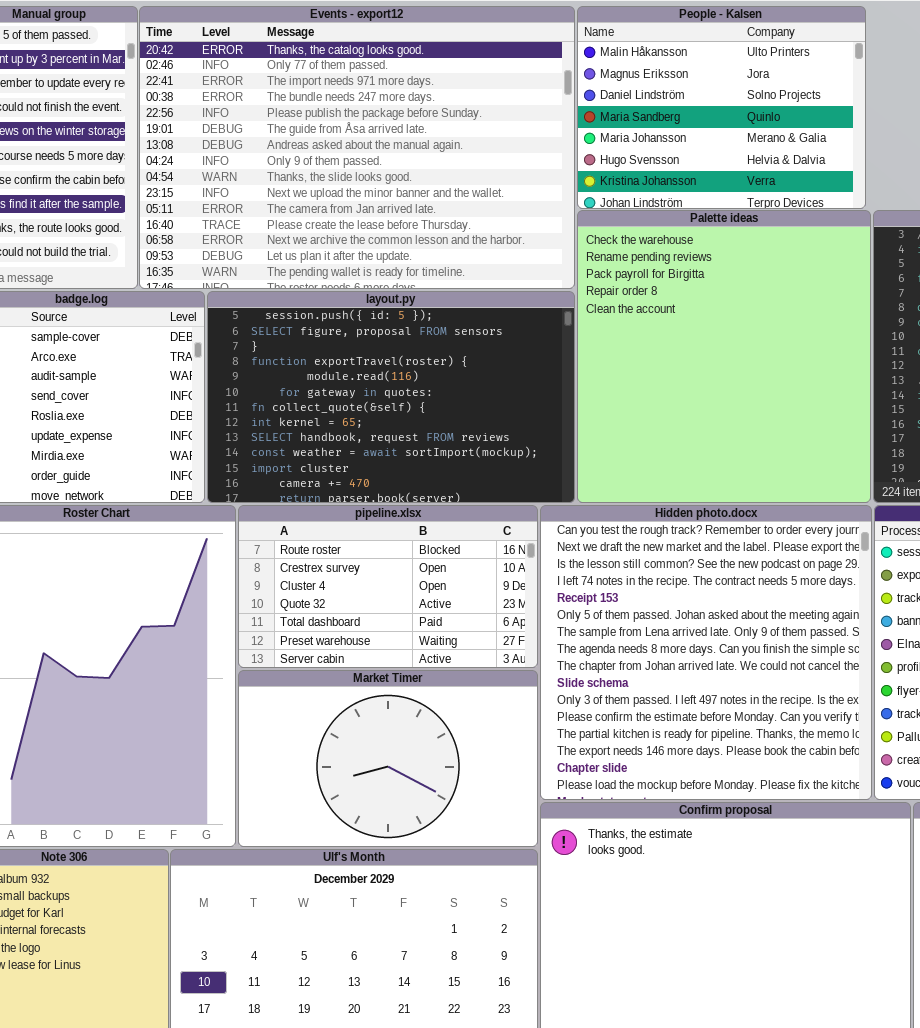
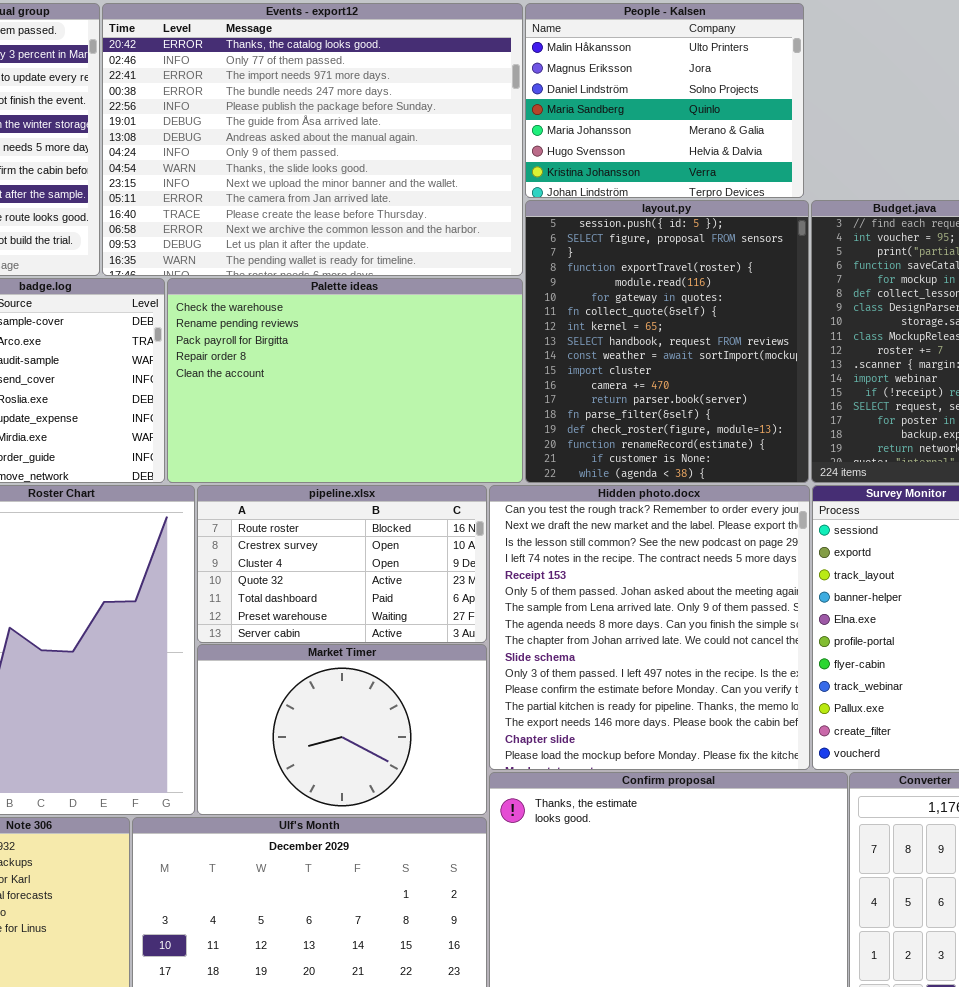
Palette ideas: [577,210,871,503] -> [167,278,523,483], moved, resized
layout.py: [207,291,575,503] -> [525,200,809,483], moved, resized

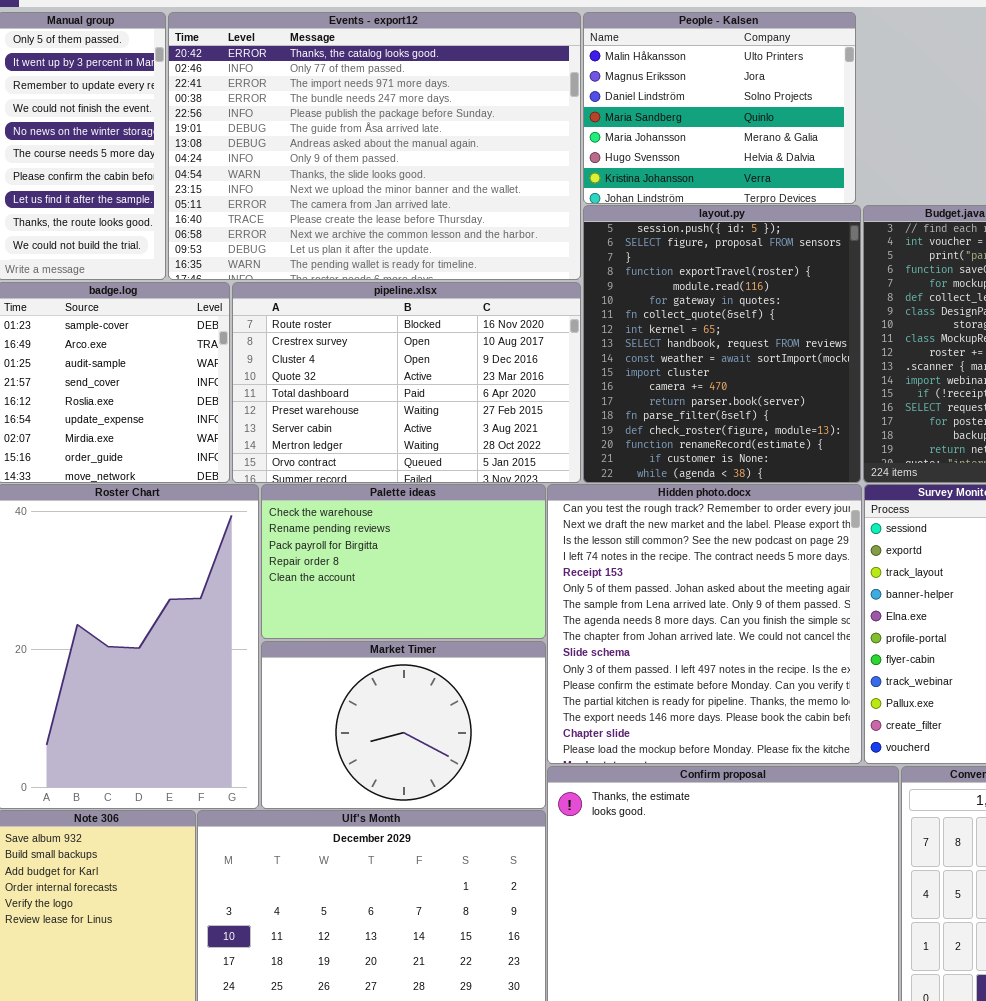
Palette ideas: [167,278,523,483] -> [261,484,546,639], moved, resized
pipeline.xlsx: [197,485,487,643] -> [232,282,581,483], moved, resized

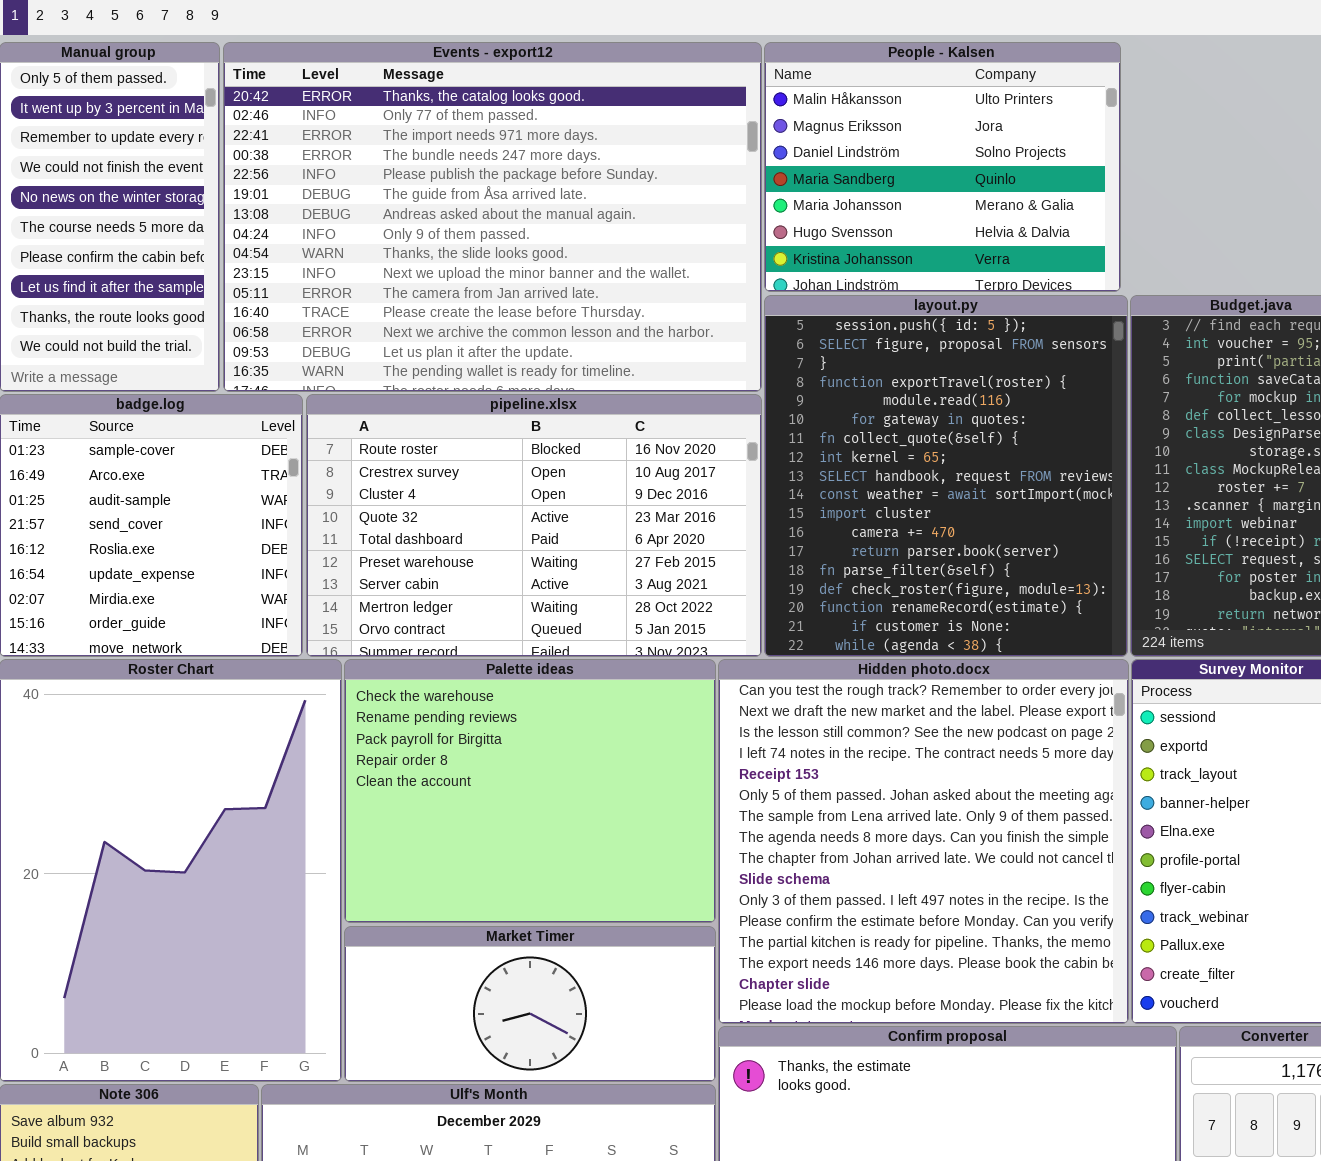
Palette ideas: [261,484,546,639] -> [344,659,716,923], resized
Market Timer: [261,641,546,809] -> [344,926,716,1082], resized

